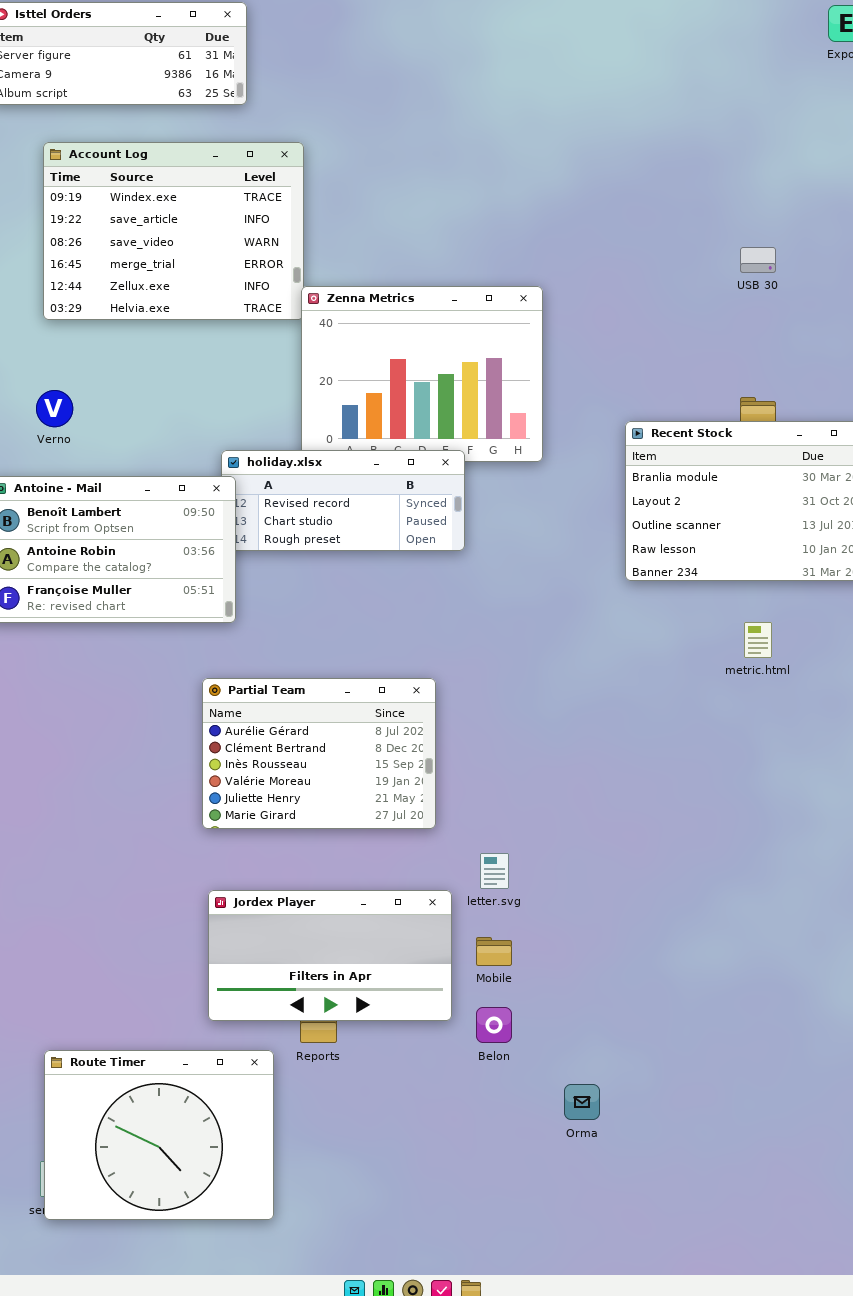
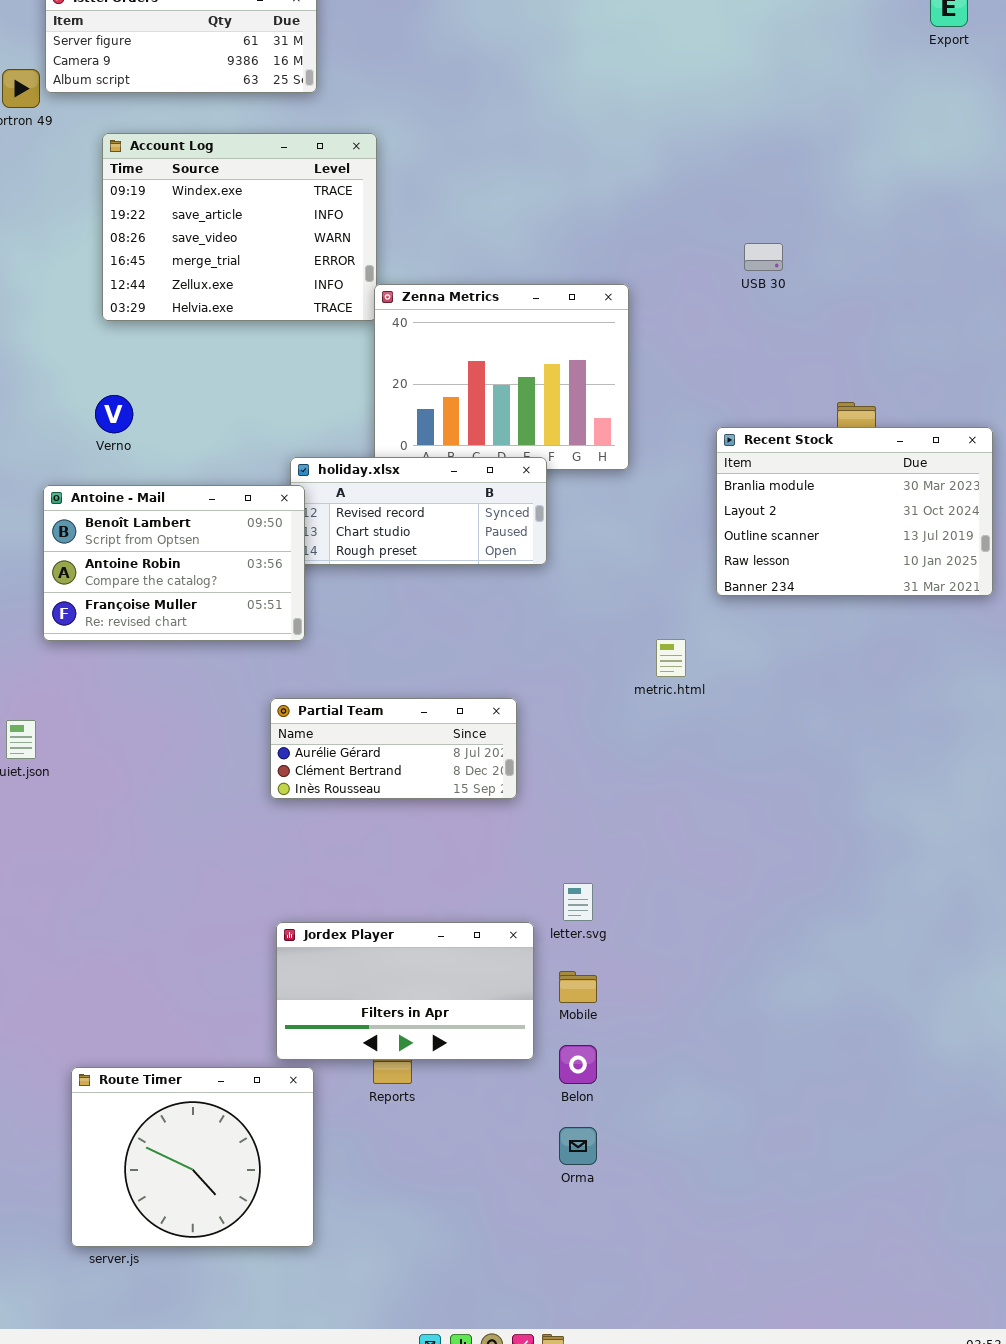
USB 30: [740,247,776,273] -> [744,243,783,271], moved
metric.html: [744,622,772,658] -> [656,639,686,677], moved
Partial Team: [202,678,436,829] -> [270,698,517,799], resized
Route Timer: [44,1050,274,1220] -> [71,1067,314,1247], moved
Orma: [564,1084,600,1120] -> [559,1127,597,1165], moved

